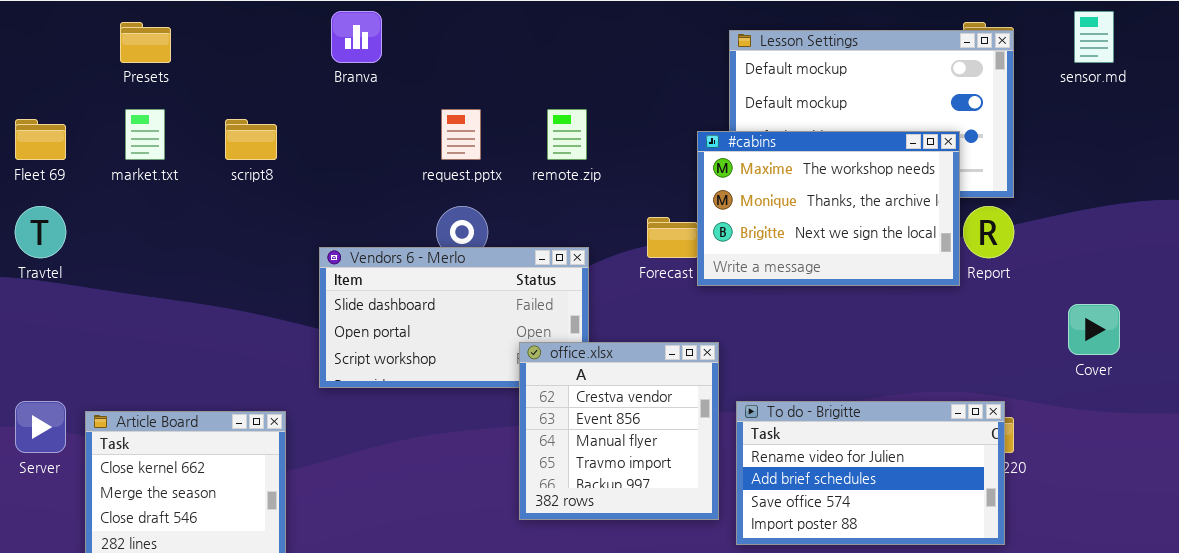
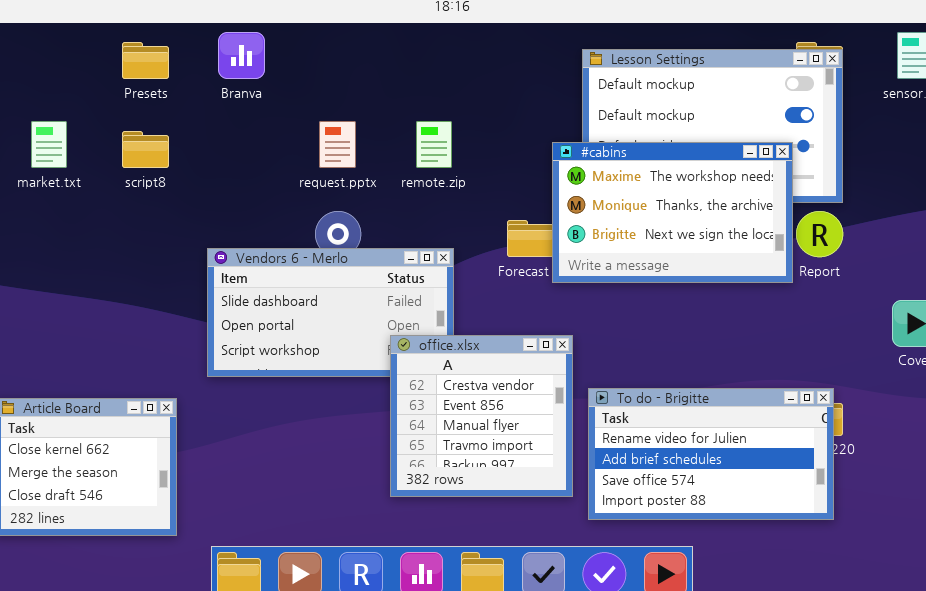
Presets: [120,22,171,63] -> [122,42,169,79], moved

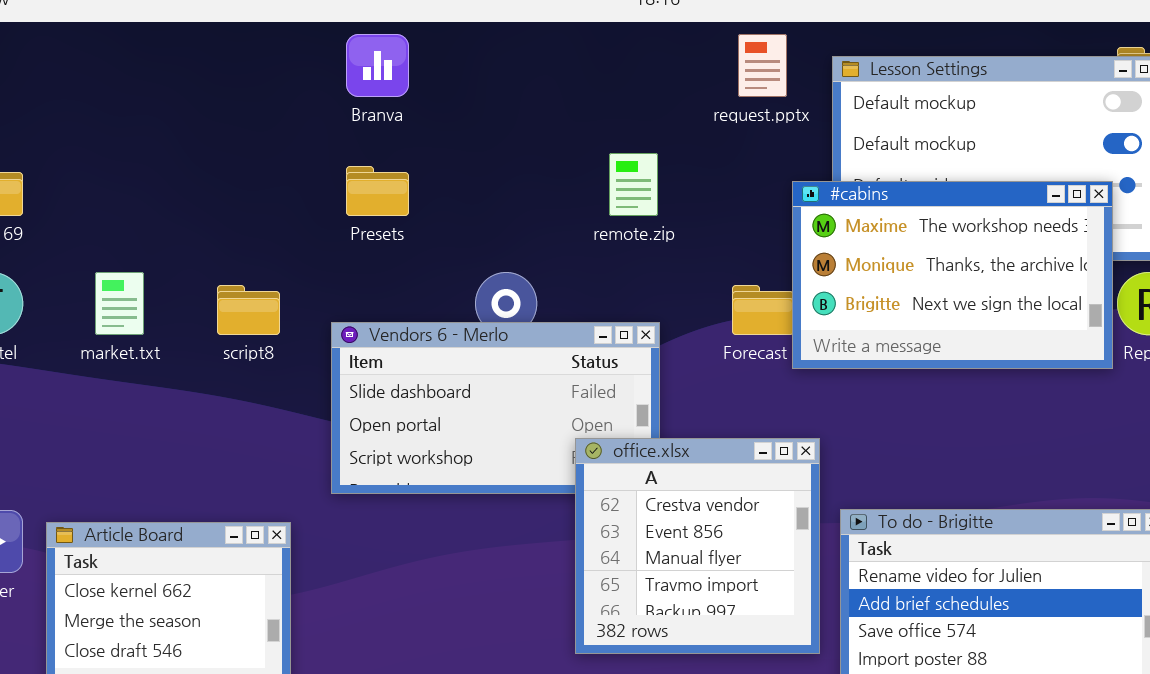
Presets: [122,42,169,79] -> [346,166,409,216], moved
market.txt: [31,121,67,168] -> [95,272,144,335], moved
request.pptx: [319,121,356,168] -> [738,34,787,97], moved
script8: [122,131,169,168] -> [217,285,280,335], moved

